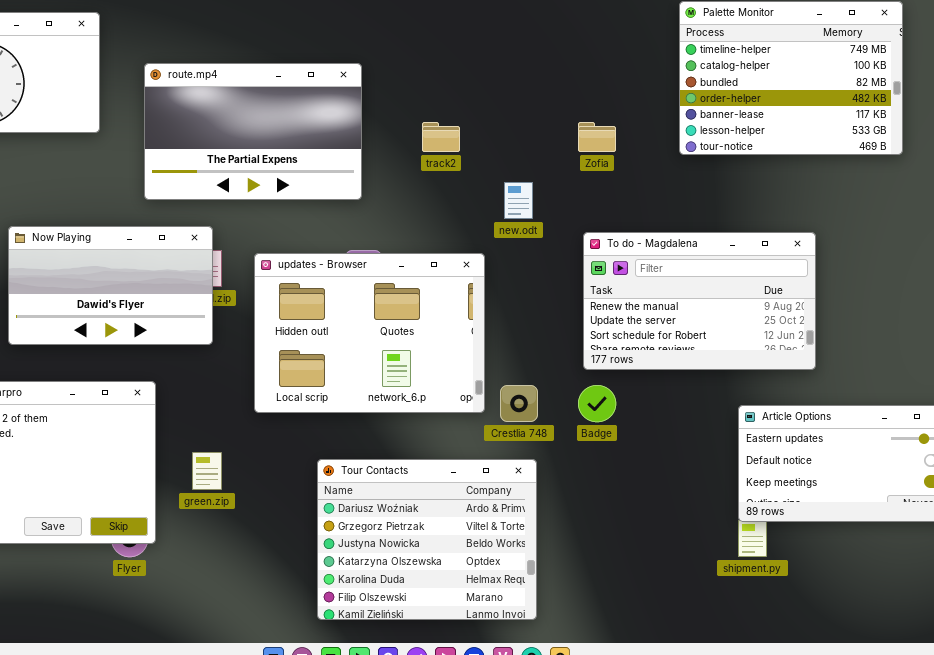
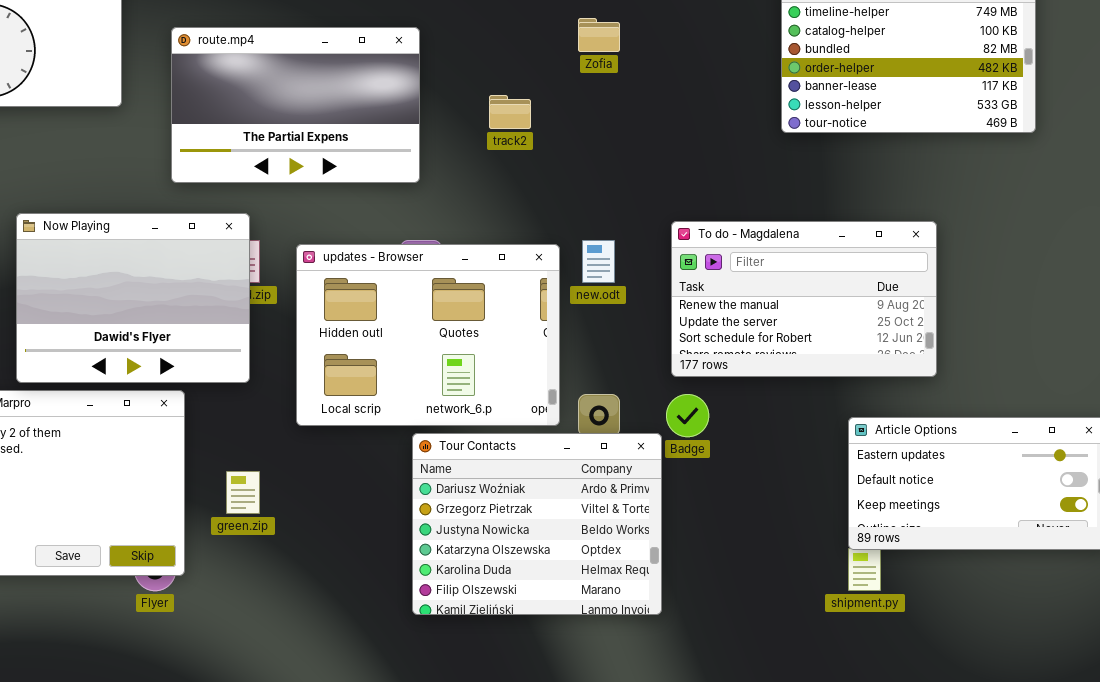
Zofia: [578,122,616,152] -> [578,18,620,52], moved
new.odt: [504,182,533,219] -> [582,240,615,283], moved
Now Playing: [8,226,213,345] -> [16,213,250,383], resized
Tour Contacts: [317,459,537,620] -> [412,433,662,615], moved

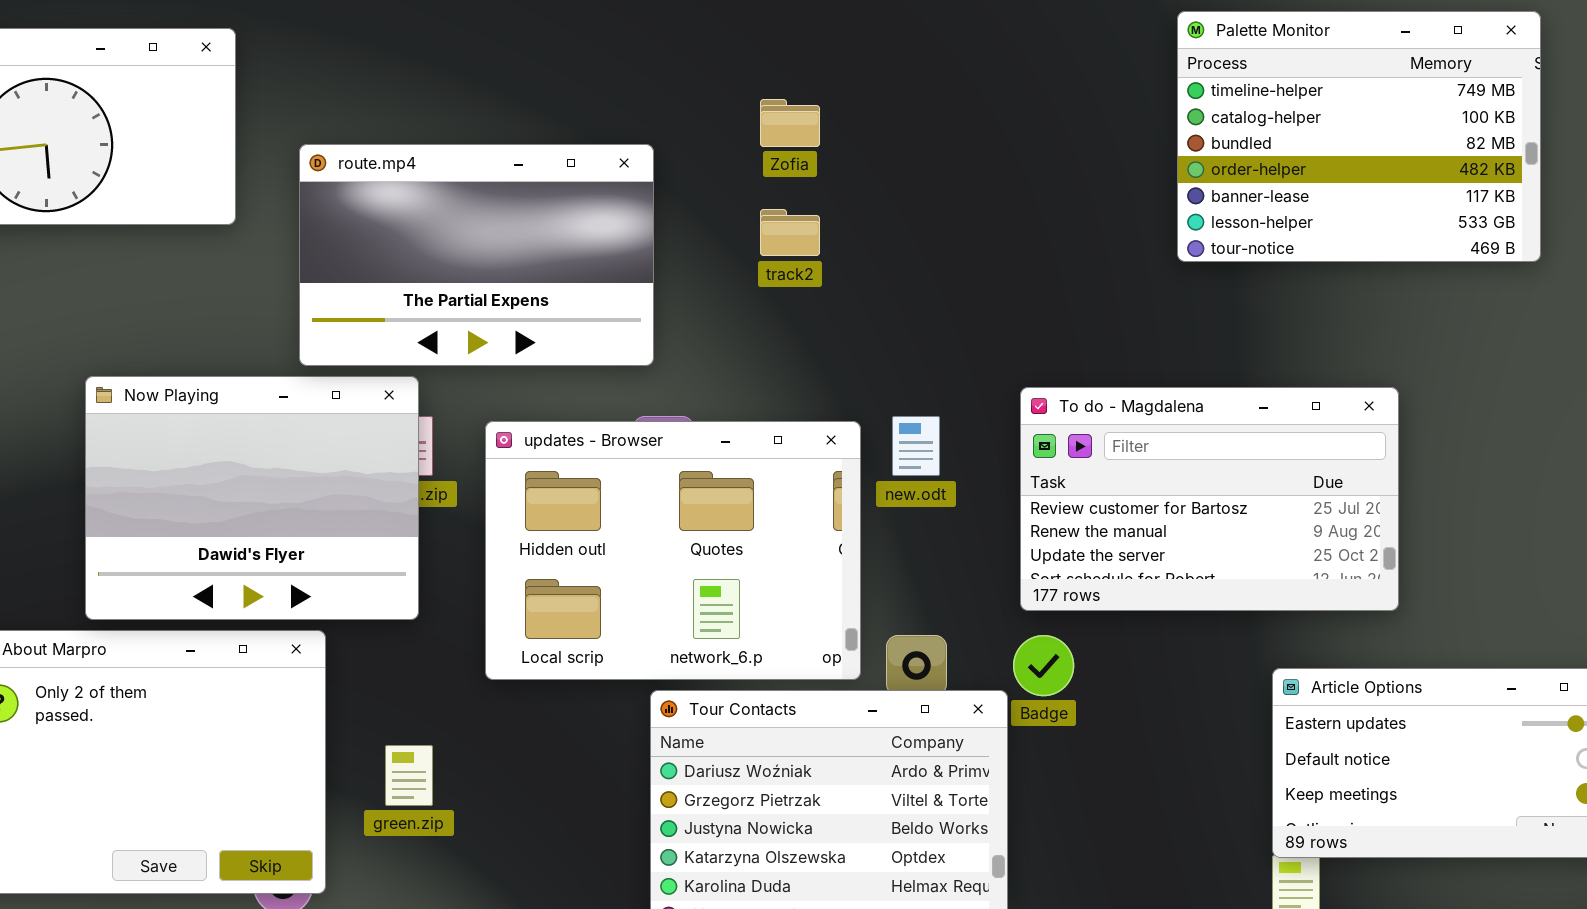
Zofia: [578,18,620,52] -> [760,99,820,147], moved
route.mp4: [171,27,420,183] -> [299,144,654,366], moved
To do - Magdalena: [671,221,937,377] -> [1020,387,1399,611], scrolled up 1 row

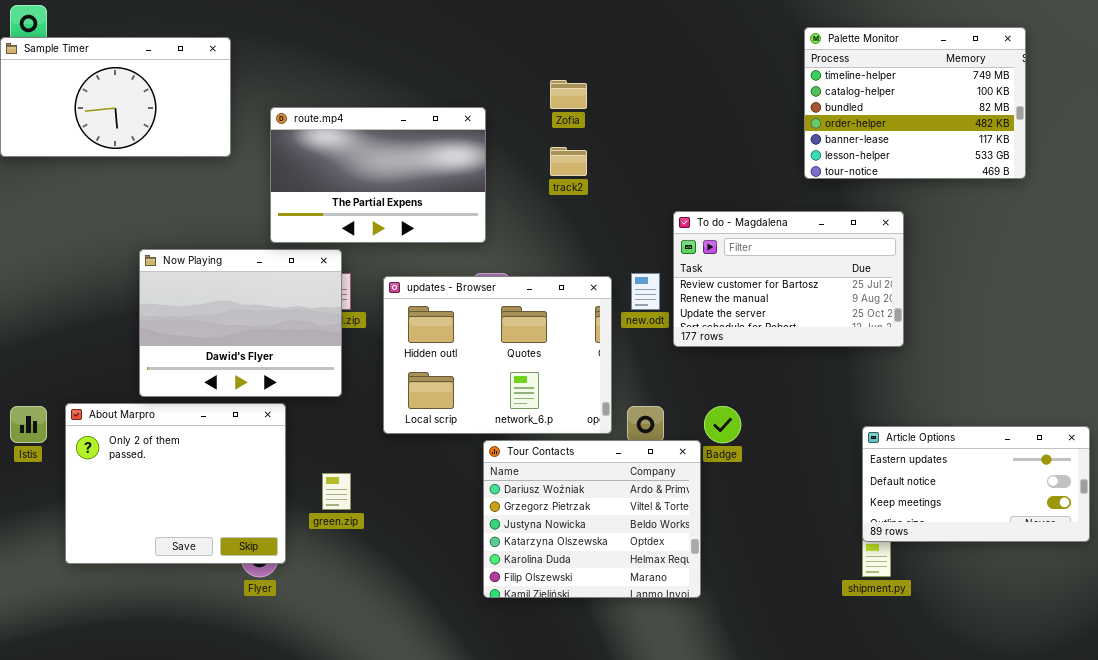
To do - Magdalena: [1020,387,1399,611] -> [673,211,904,347], moved

